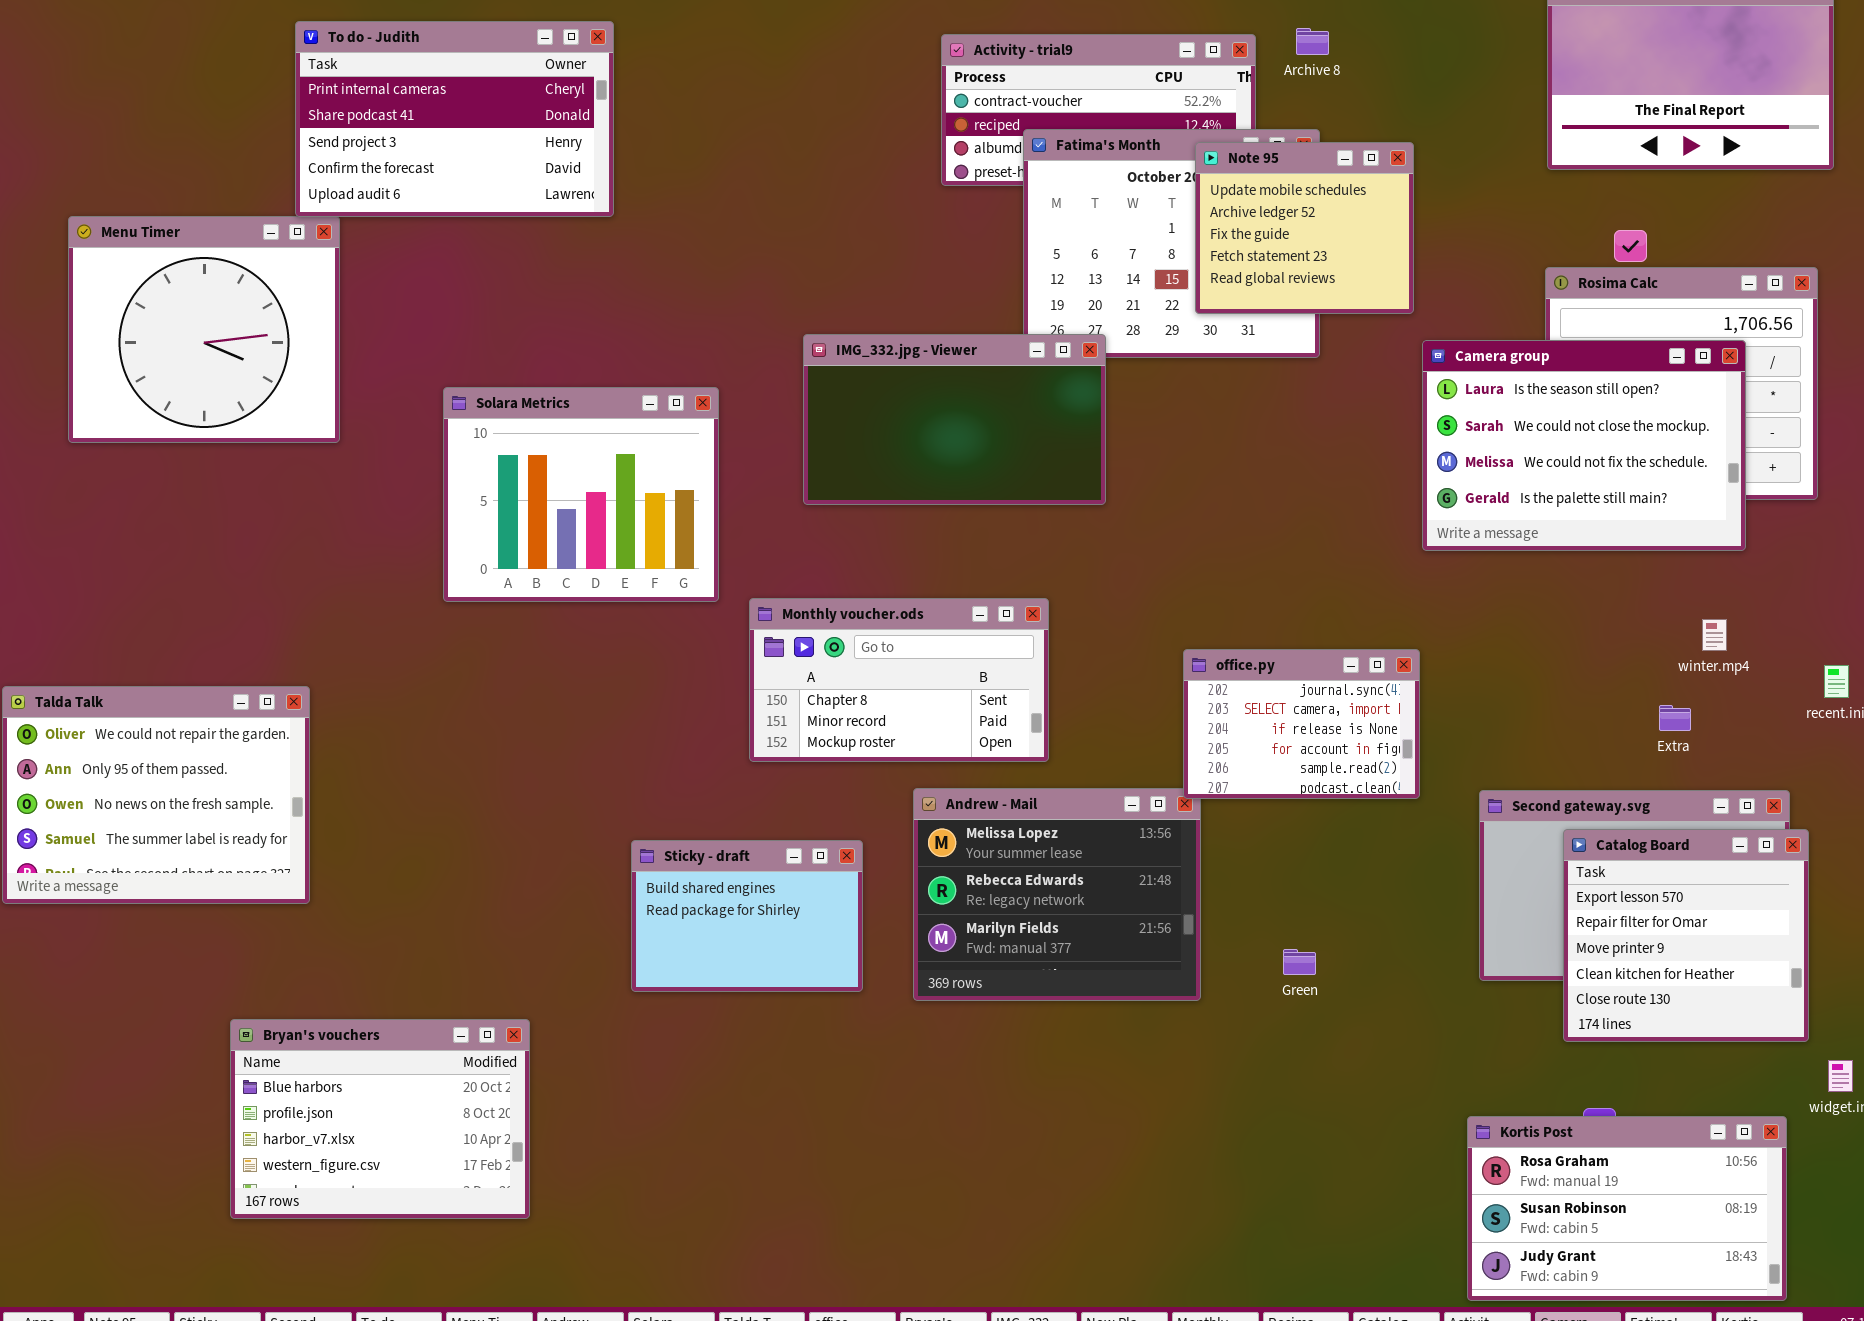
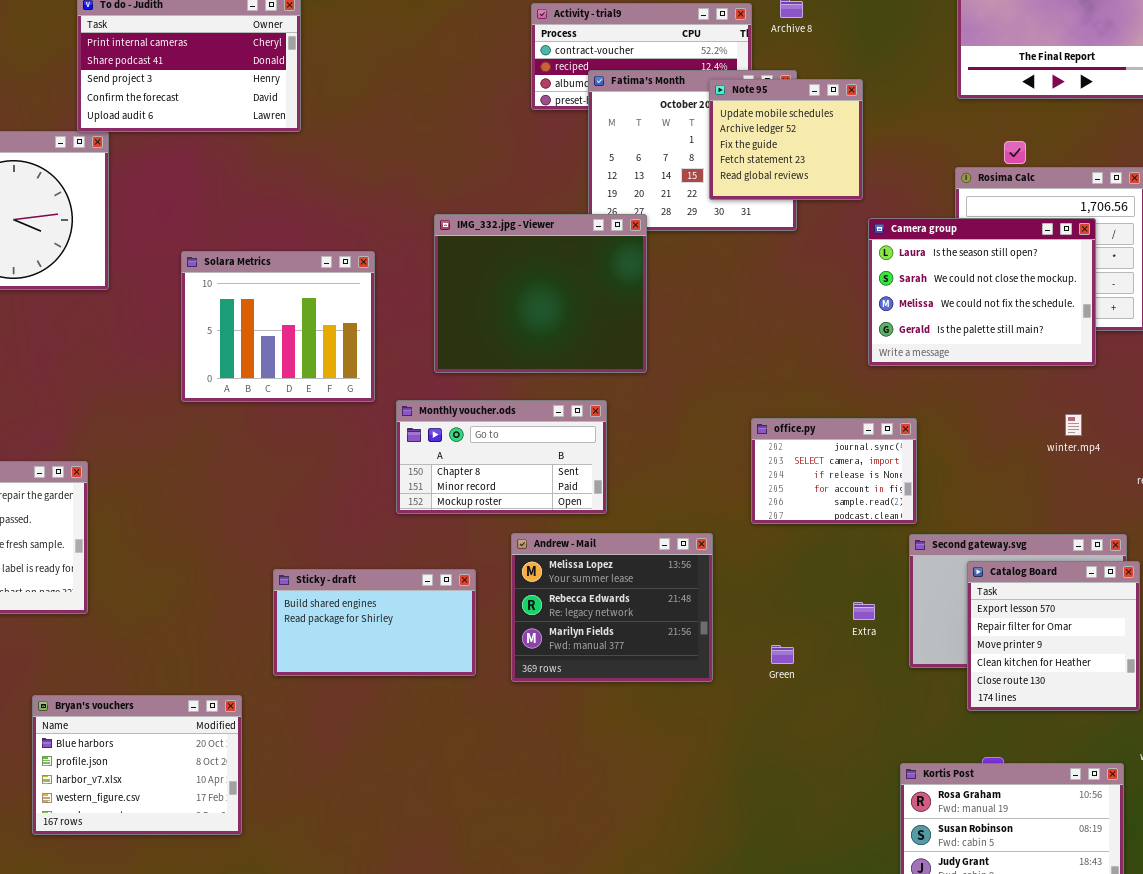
IMG_332.jpg - Viewer: [803,334,1106,505] -> [434,214,647,373], resized
office.py: [1183,649,1420,799] -> [751,418,917,524], moved
Extra: [1659,705,1691,731] -> [853,602,875,620], moved
Sticky - draft: [631,840,863,992] -> [273,569,476,676], resized

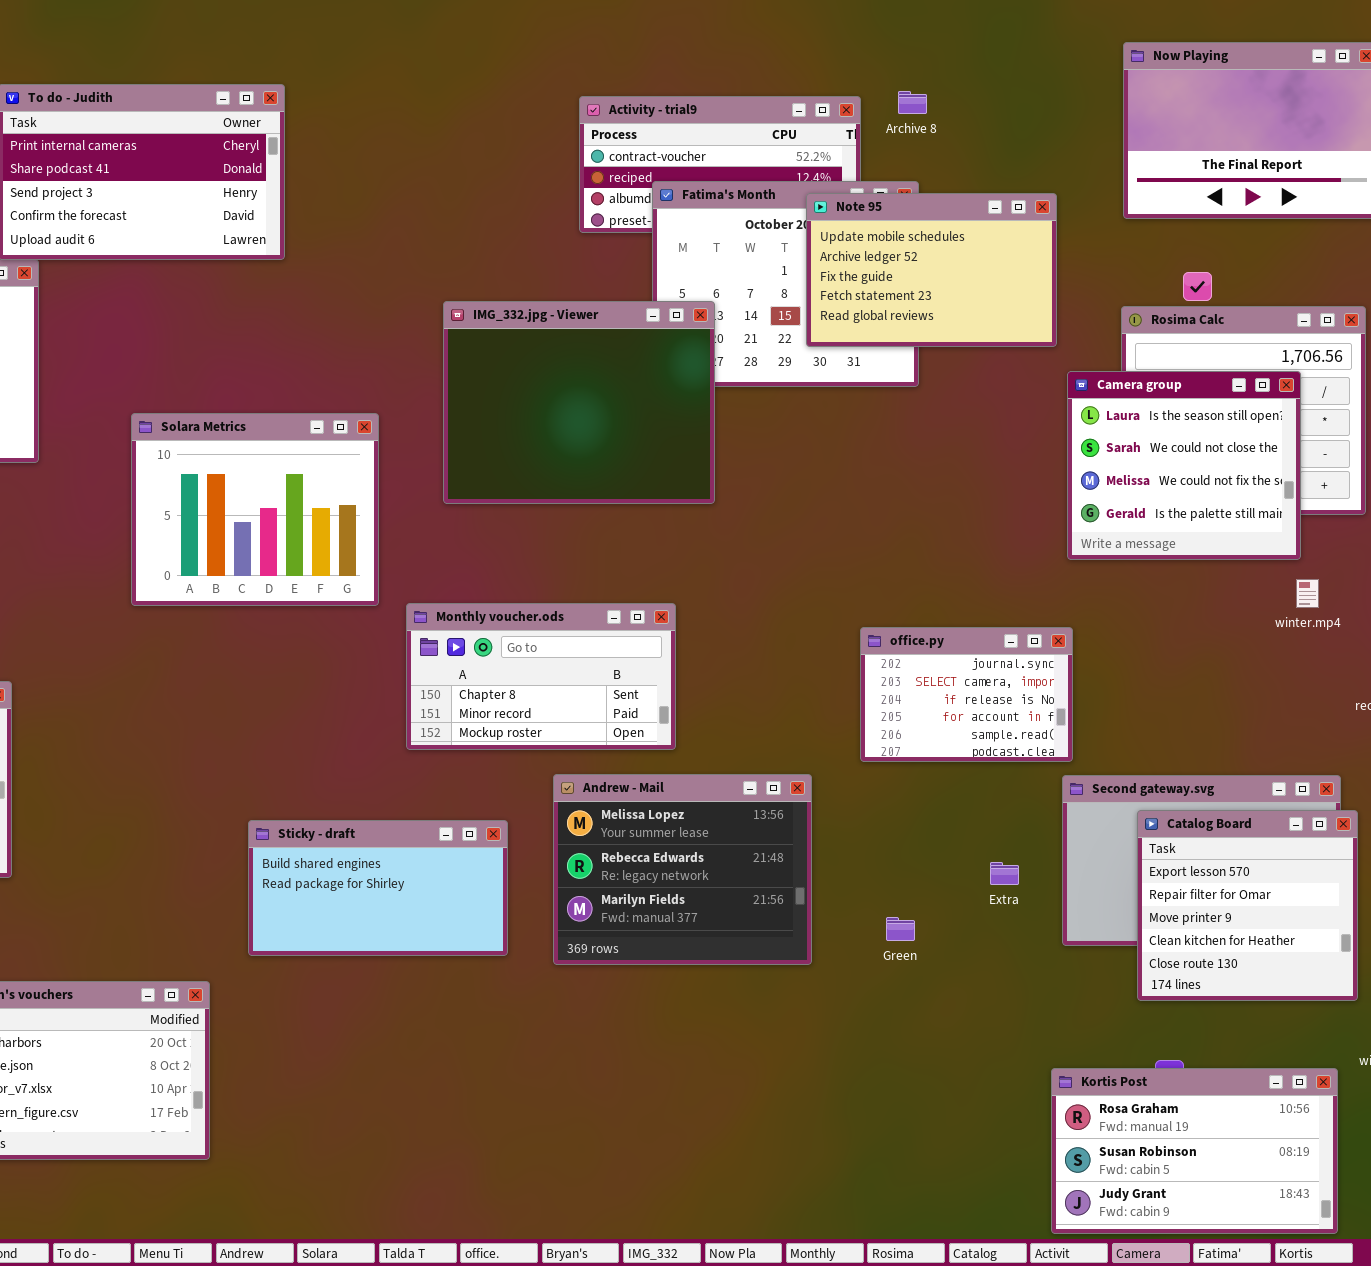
Note 95: [709,79,863,200] -> [806,193,1057,347], resized
IMG_332.jpg - Viewer: [434,214,647,373] -> [443,301,715,504], moved
Camera group: [868,218,1096,366] -> [1067,371,1301,560], resized
winter.mp4: [1065,414,1082,436] -> [1296,579,1319,608], moved

